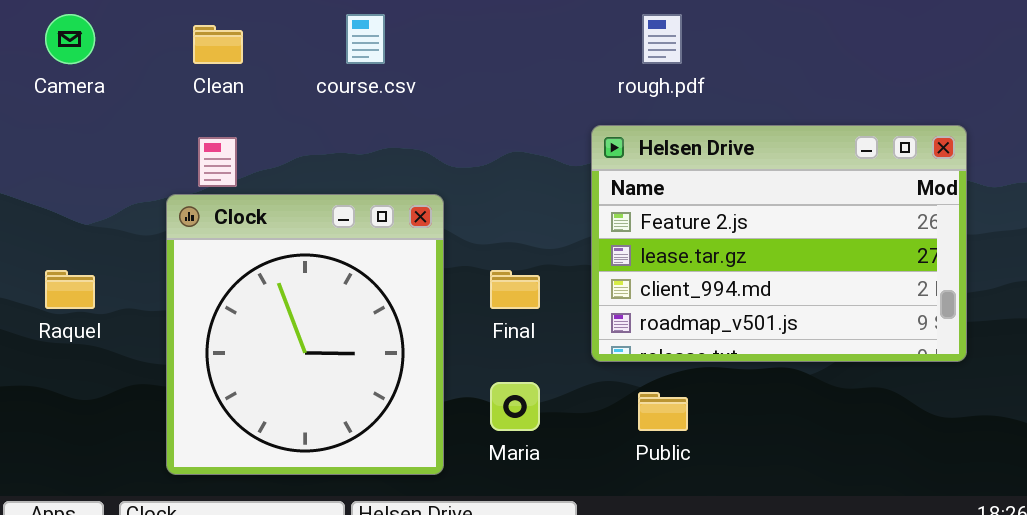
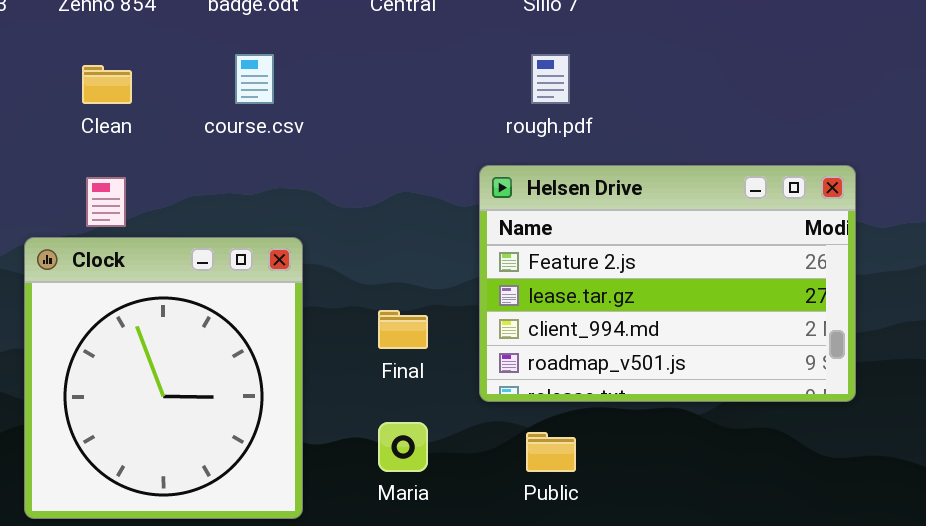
Clock: [166,194,444,475] -> [24,237,303,519], moved

